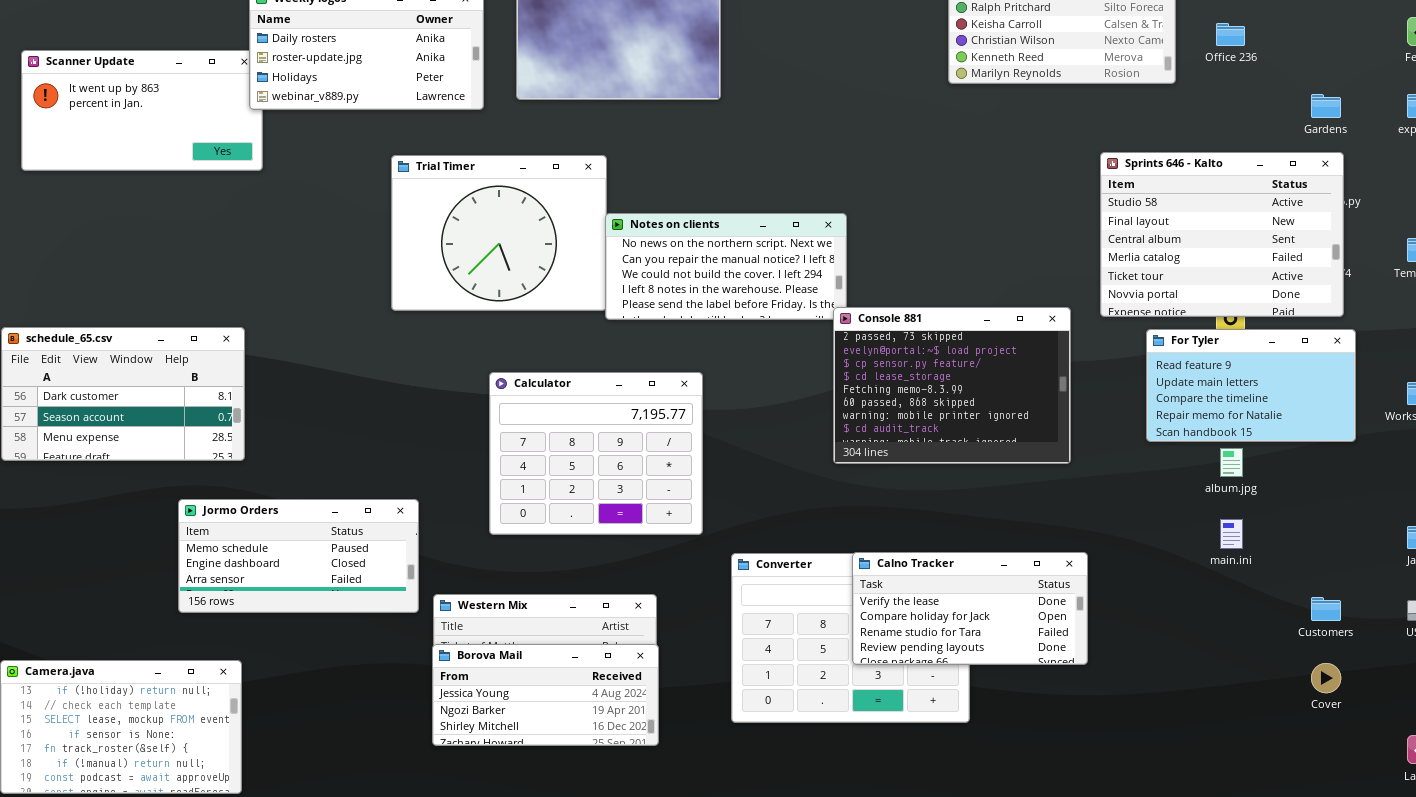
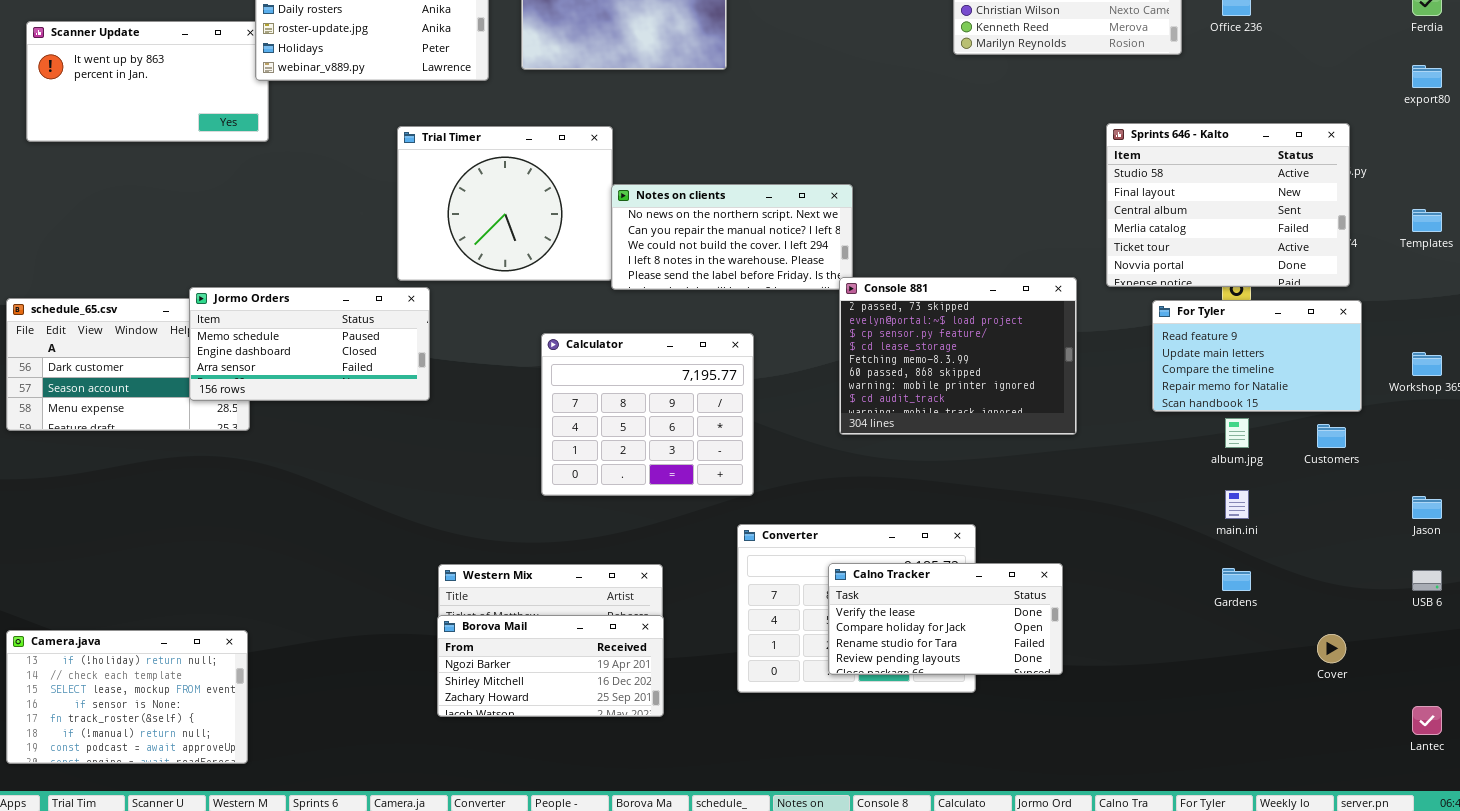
Gardens: [1311,94,1341,118] -> [1222,568,1251,591], moved
Calculator: [489,372,703,535] -> [541,333,754,496], moved
Jormo Orders: [178,499,419,613] -> [189,287,430,401], moved
Calno Tracker: [852,552,1088,665] -> [828,563,1063,675], moved
Customers: [1311,597,1341,621] -> [1317,424,1346,448], moved
Borova Mail: [432,644,659,746] -> [437,615,664,717], scrolled down 1 row

